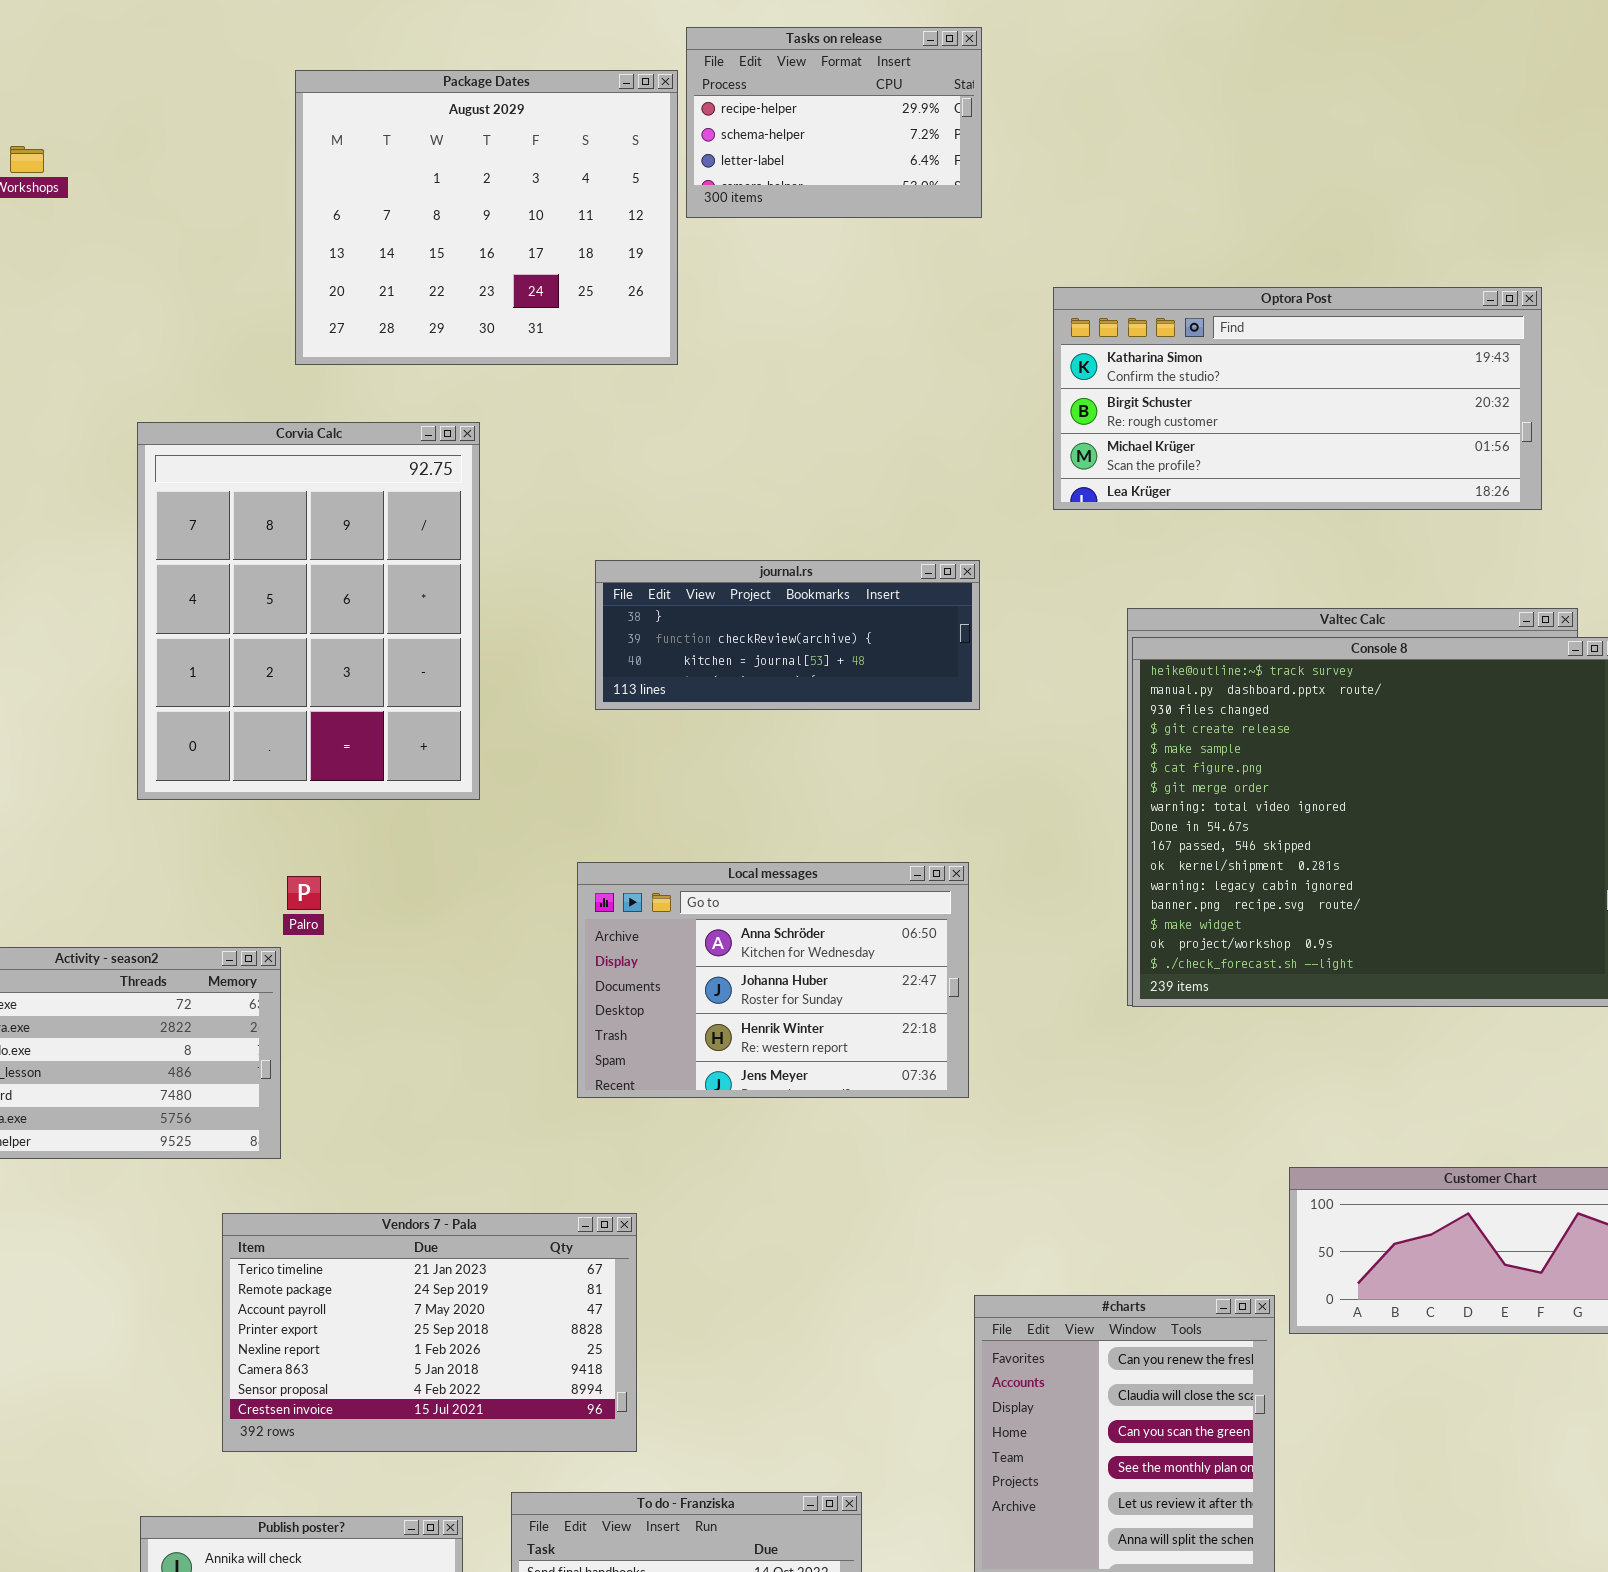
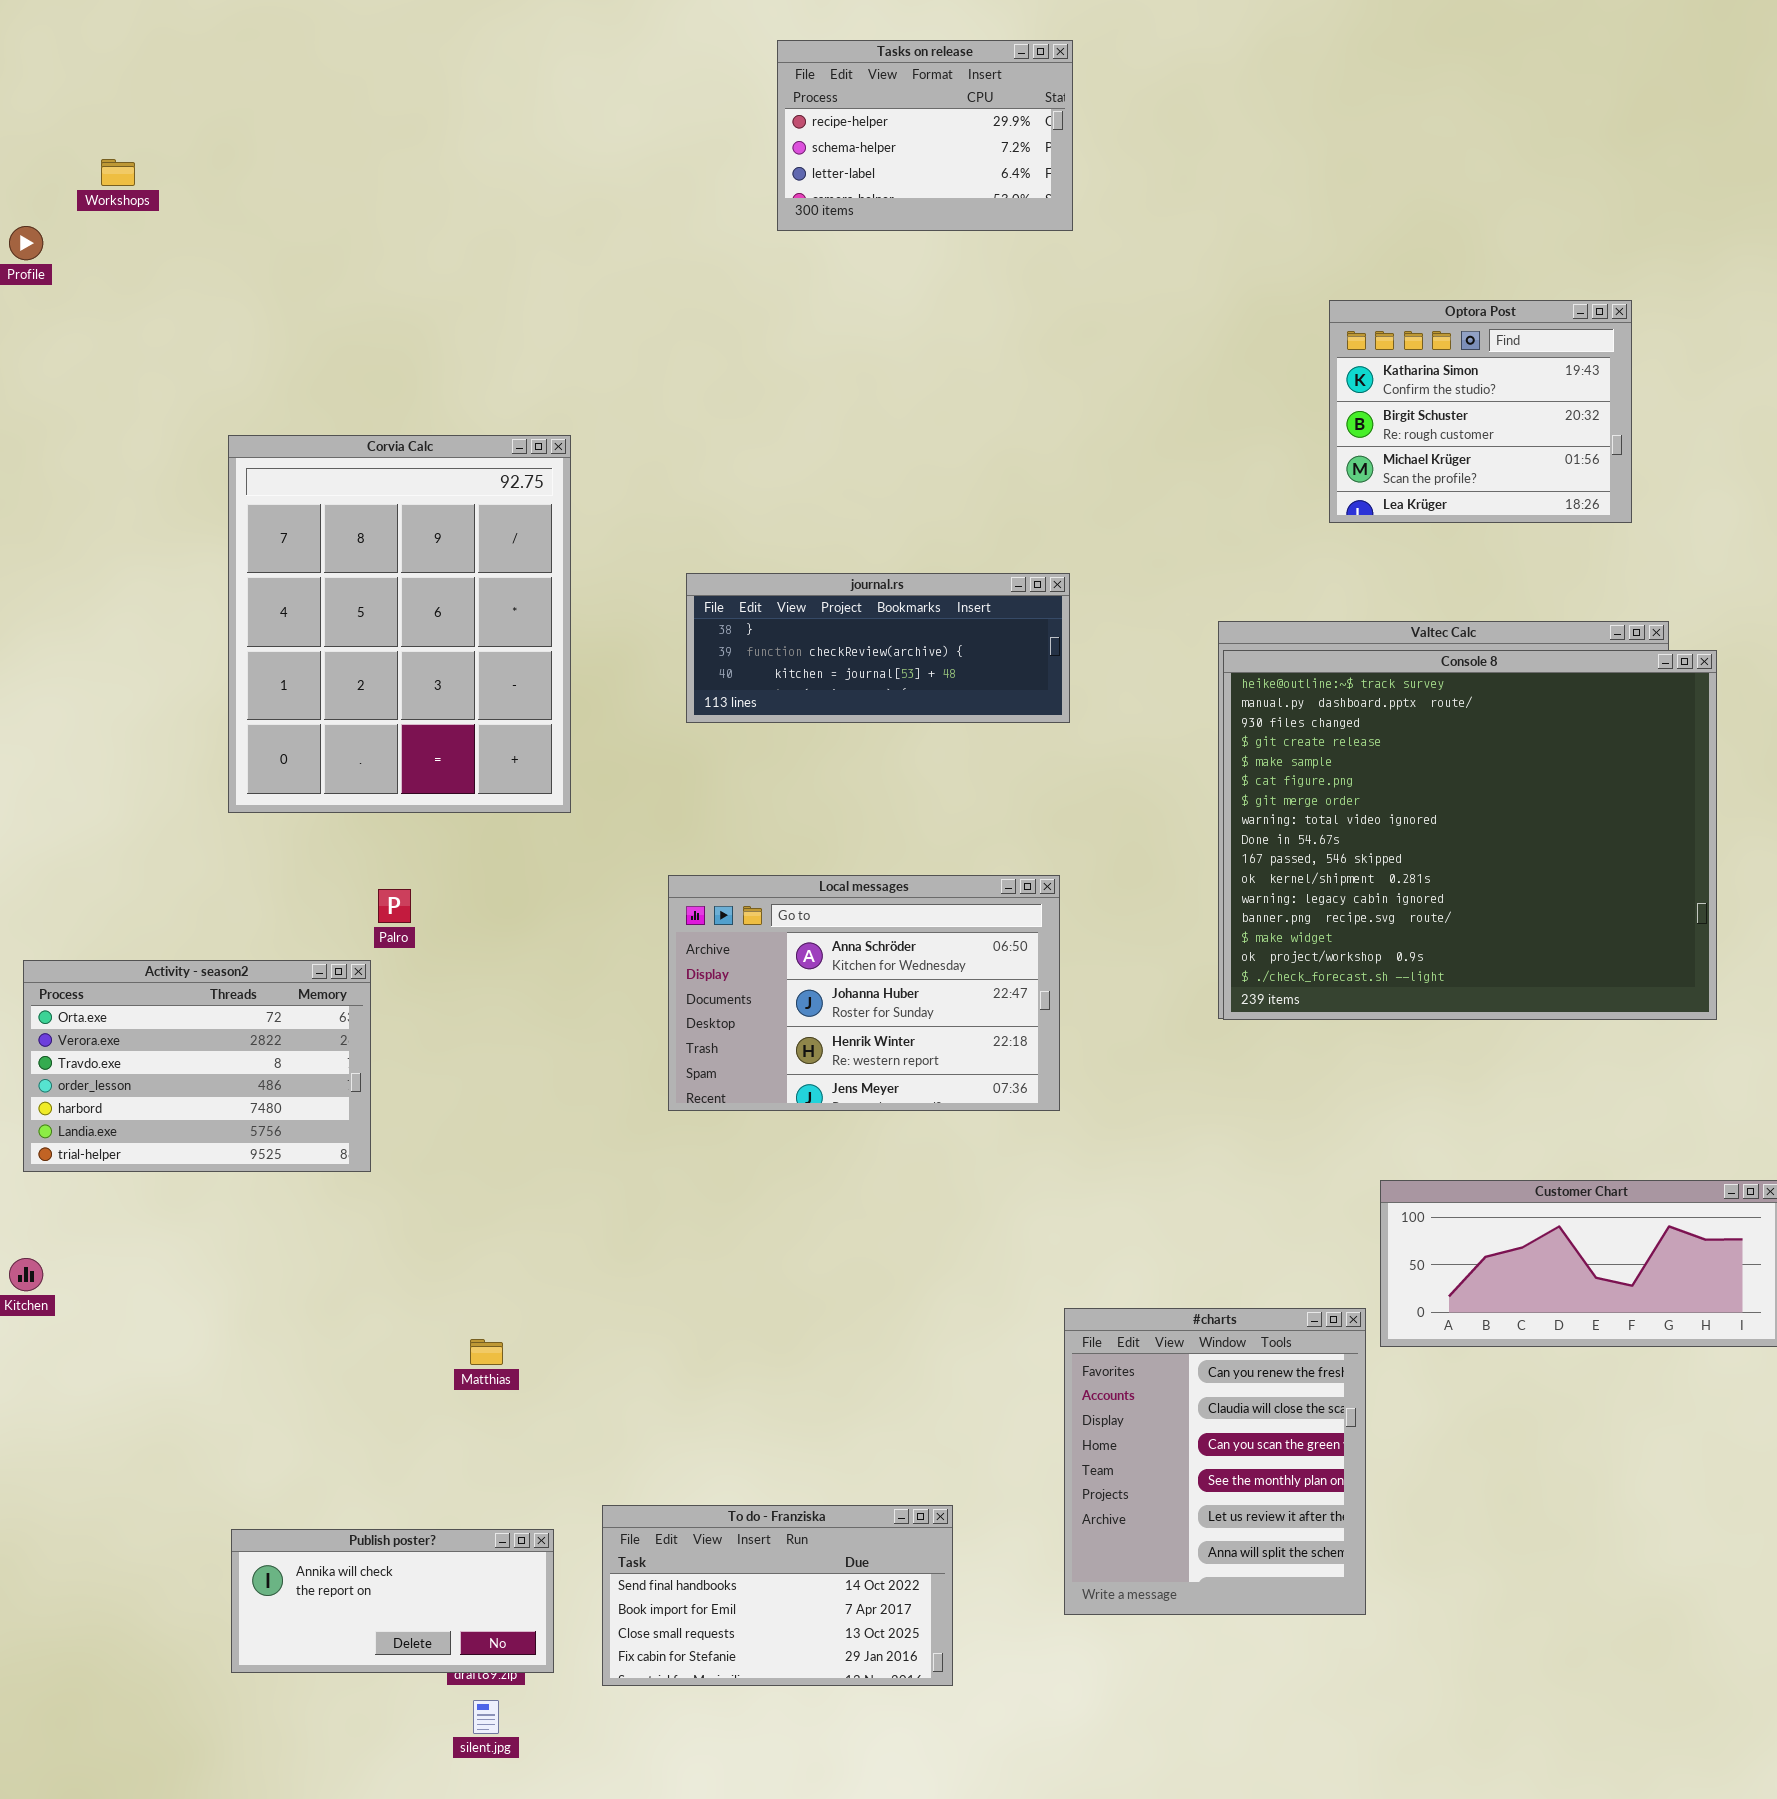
Package Dates: [295,70,678,365] -> none, closed
Optora Post: [1053,287,1542,510] -> [1329,300,1632,523], resized
Vendors 7 - Pala: [222,1213,637,1452] -> none, closed

